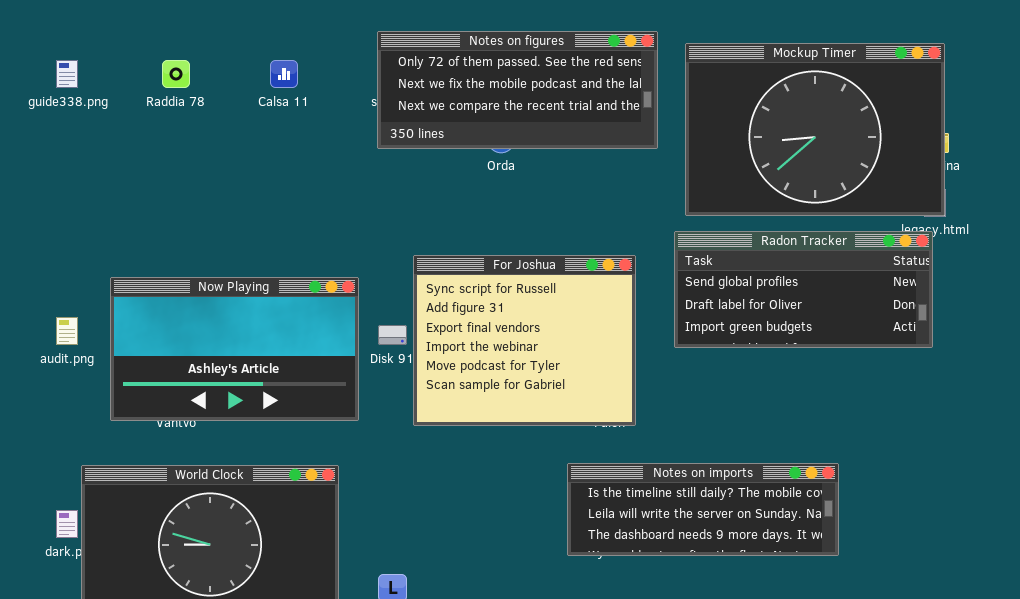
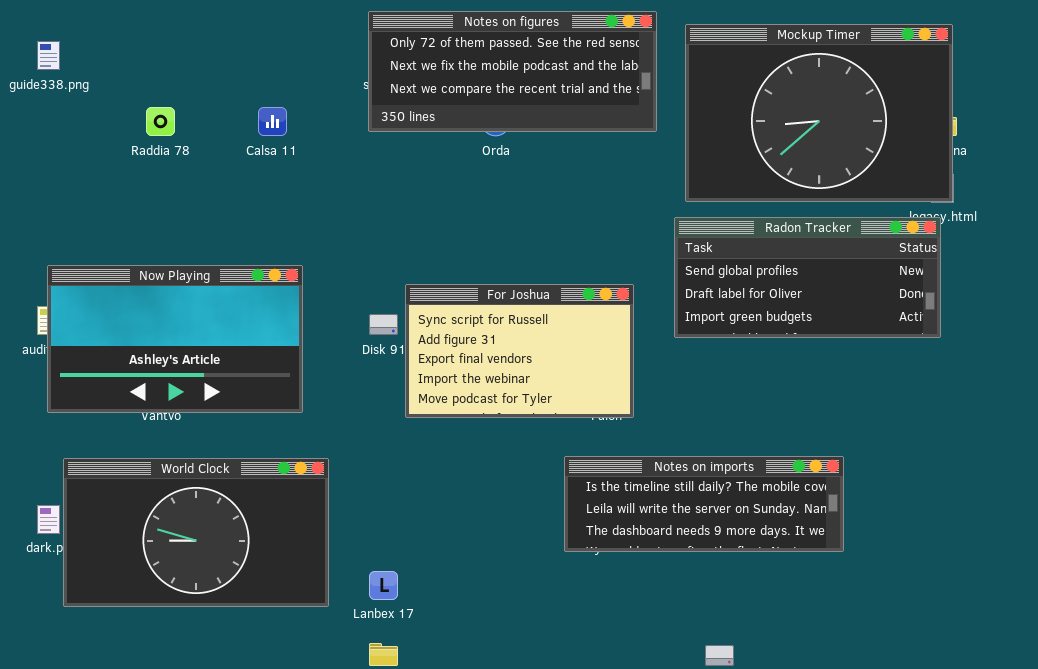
Raddia 78: [162,60,190,88] -> [146,107,175,136], moved
Calsa 11: [270,60,298,88] -> [258,107,287,136], moved
For Joshua: [413,255,636,426] -> [405,284,634,418], resized
Now Playing: [110,277,359,421] -> [47,265,303,413], moved

